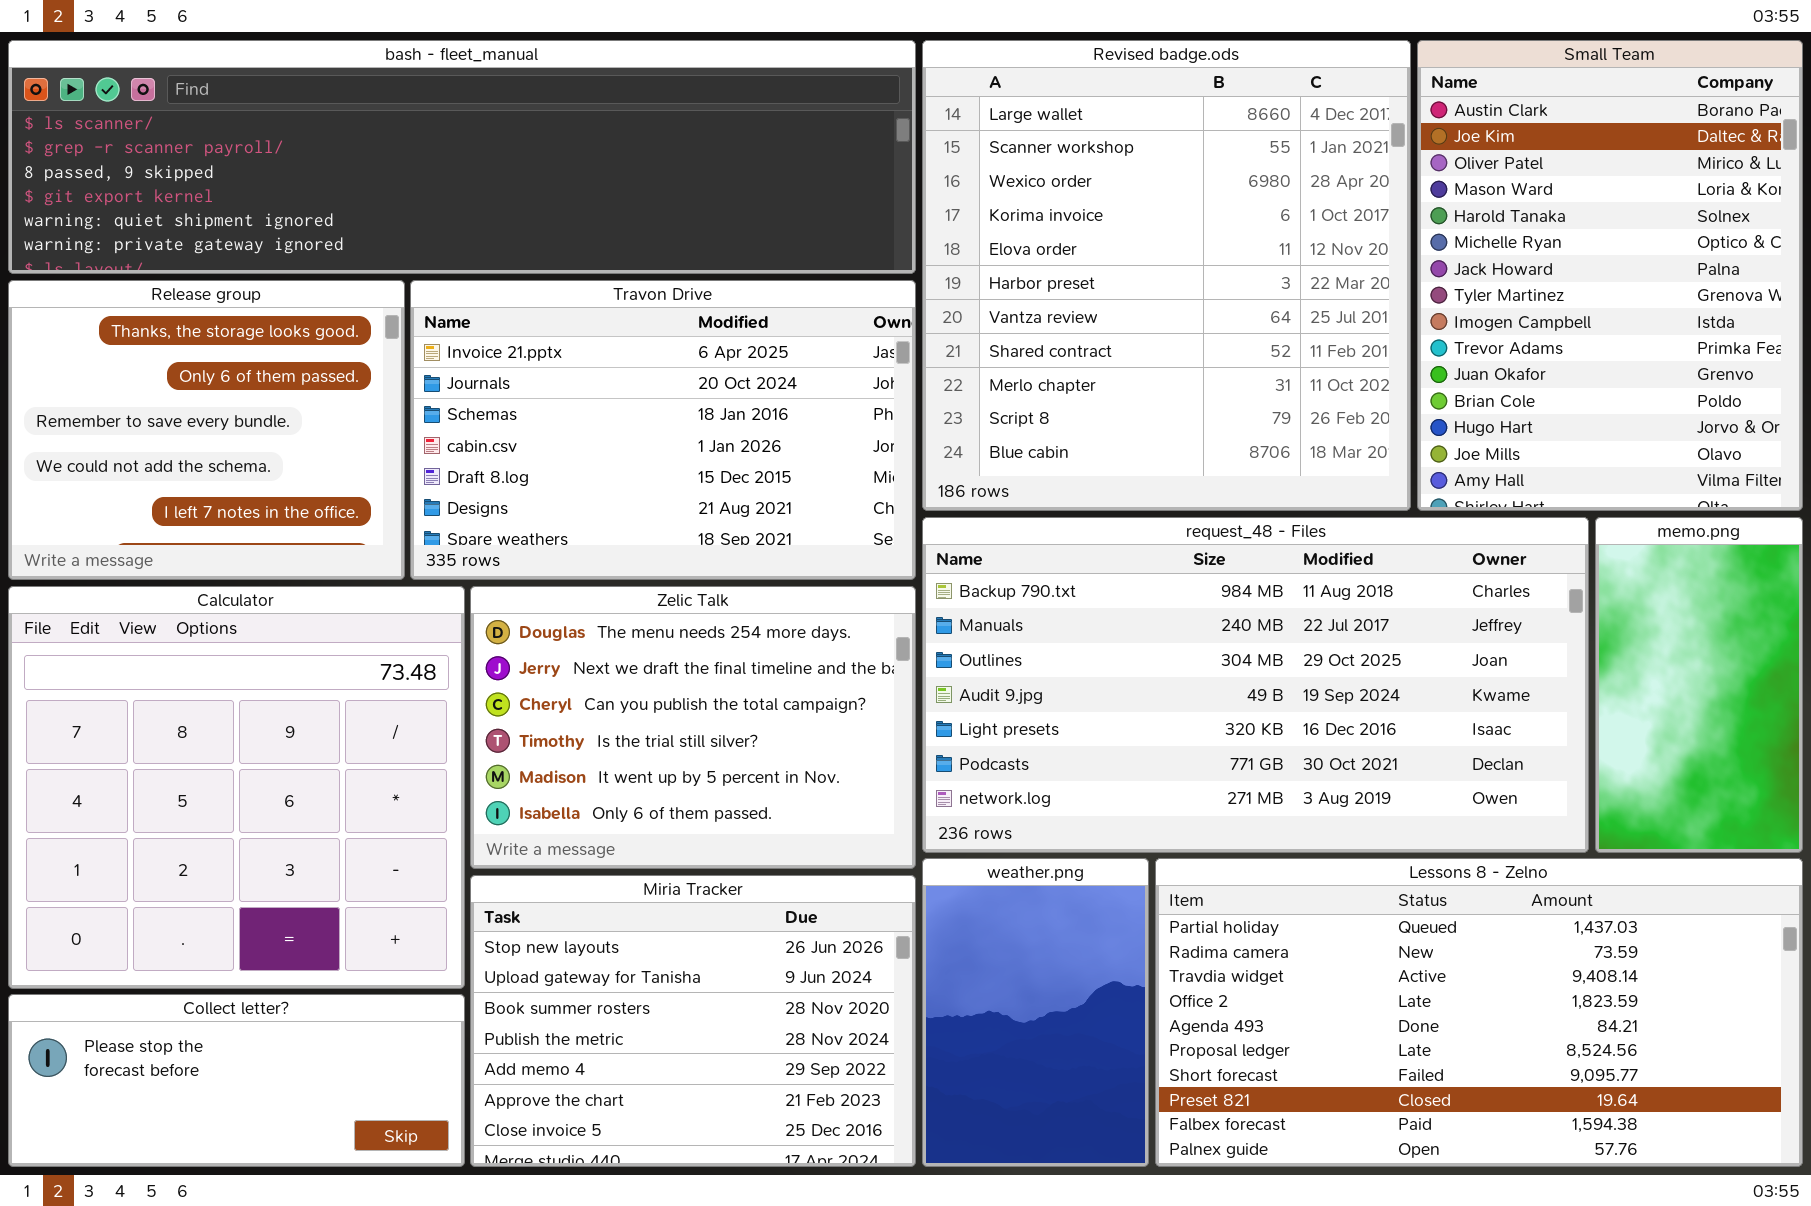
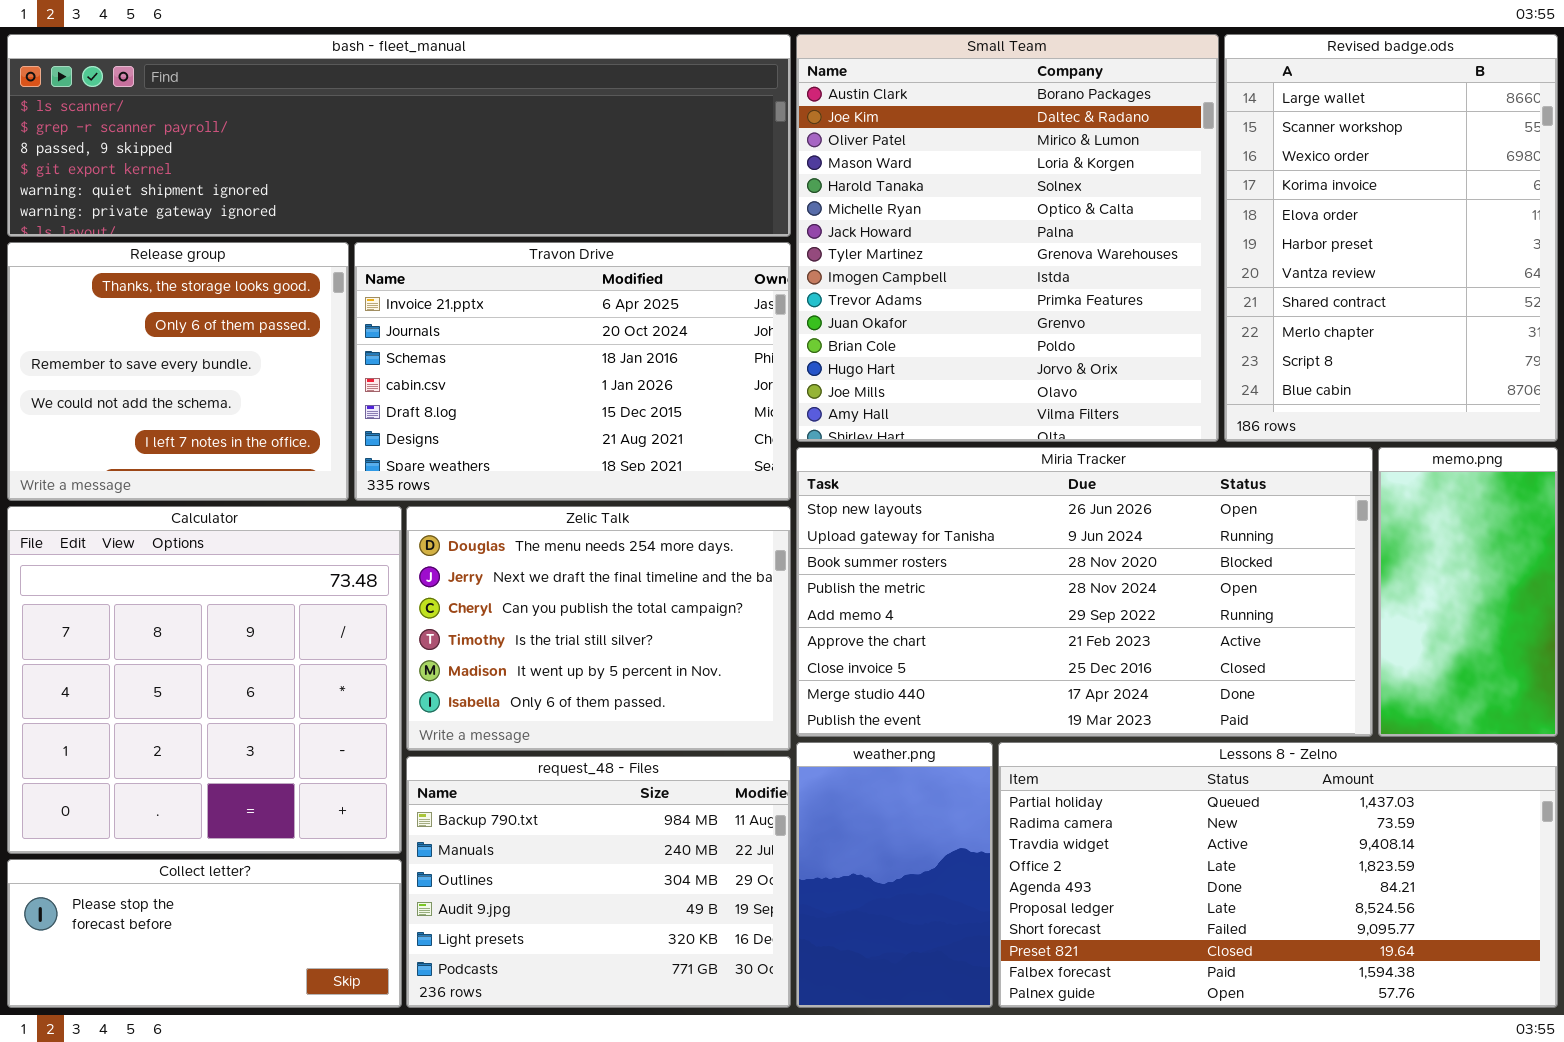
Revised badge.ods: [922,40,1411,511] -> [1224,34,1558,442], moved, resized
Small Team: [1417,40,1803,511] -> [796,34,1219,442], moved, resized
request_48 - Files: [922,517,1589,853] -> [406,756,791,1008], moved, resized
Miria Tracker: [470,875,916,1167] -> [796,447,1373,737], moved, resized

